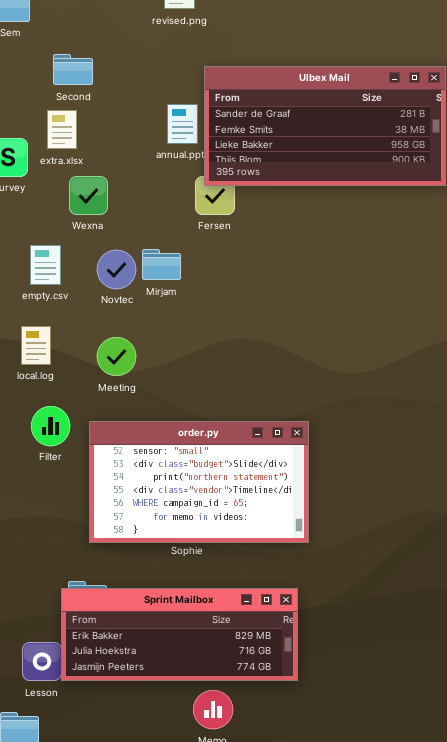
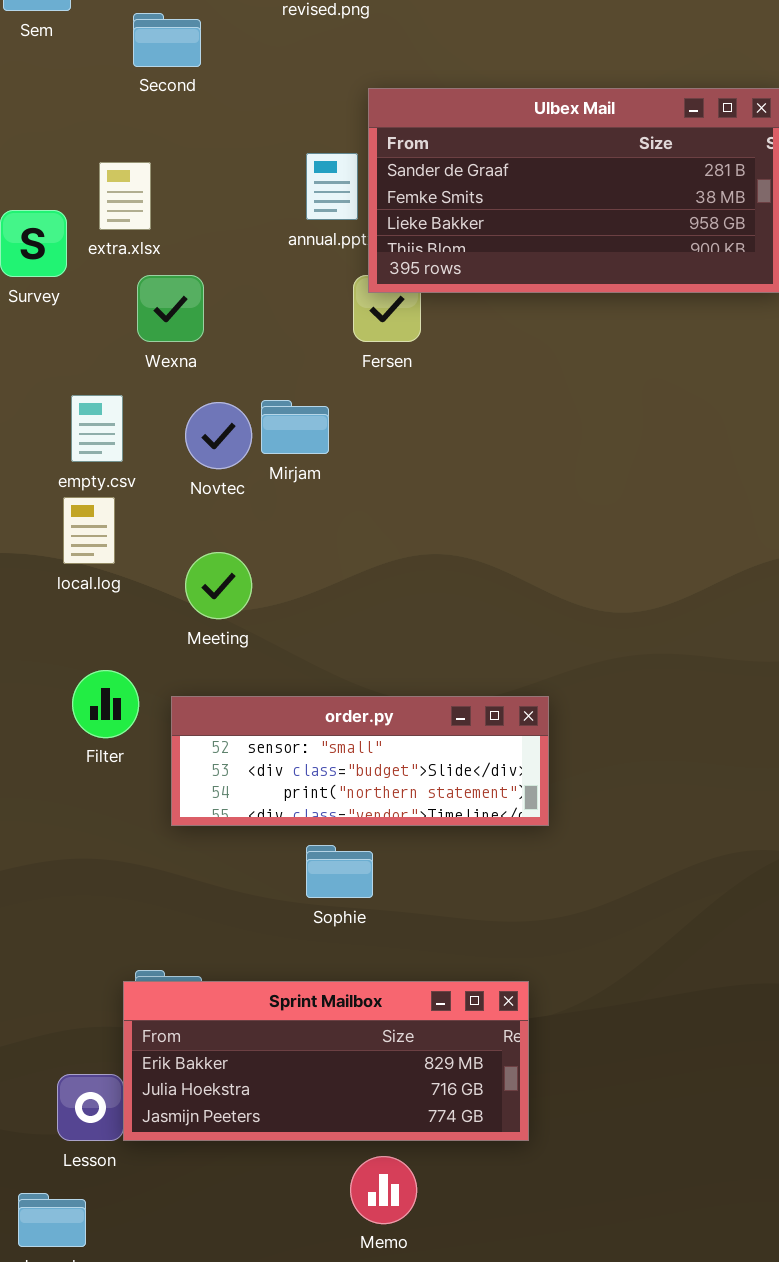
Second: [53,54,93,85] -> [133,13,201,67], moved
local.log: [21,326,51,365] -> [63,497,115,564], moved
order.py: [89,421,309,543] -> [171,696,549,826], resized

